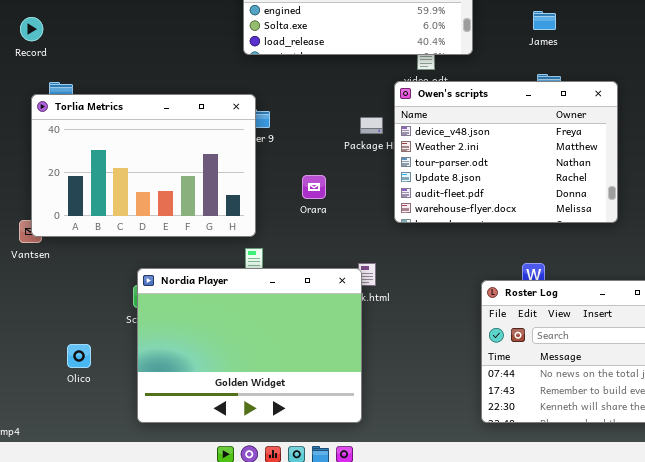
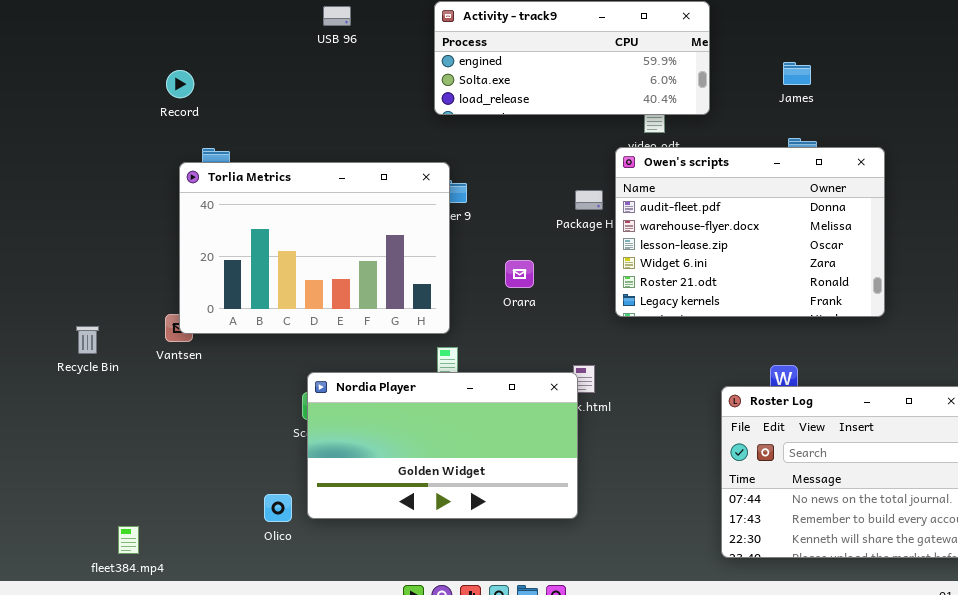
Owen's scripts: [394,81,618,223] -> [615,147,885,317], scrolled down 4 rows
Nordia Player: [137,268,362,423] -> [307,372,578,519], resized
Olico: [67,344,91,368] -> [264,494,292,522], moved

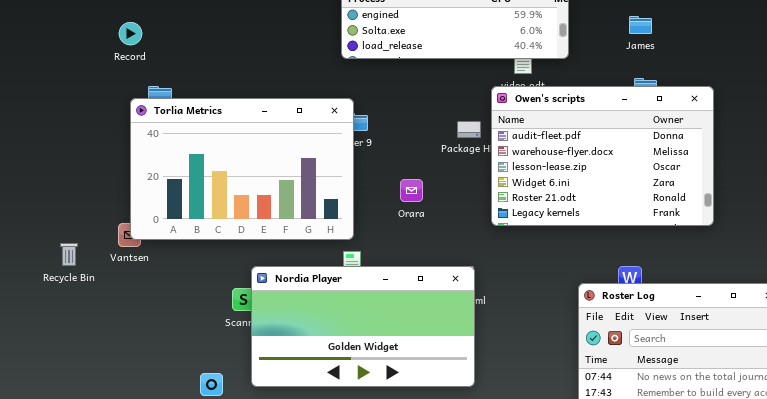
Recycle Bin: [76,326,99,354] -> [60,243,78,266], moved
Nordia Player: [307,372,578,519] -> [251,266,475,387], moved

